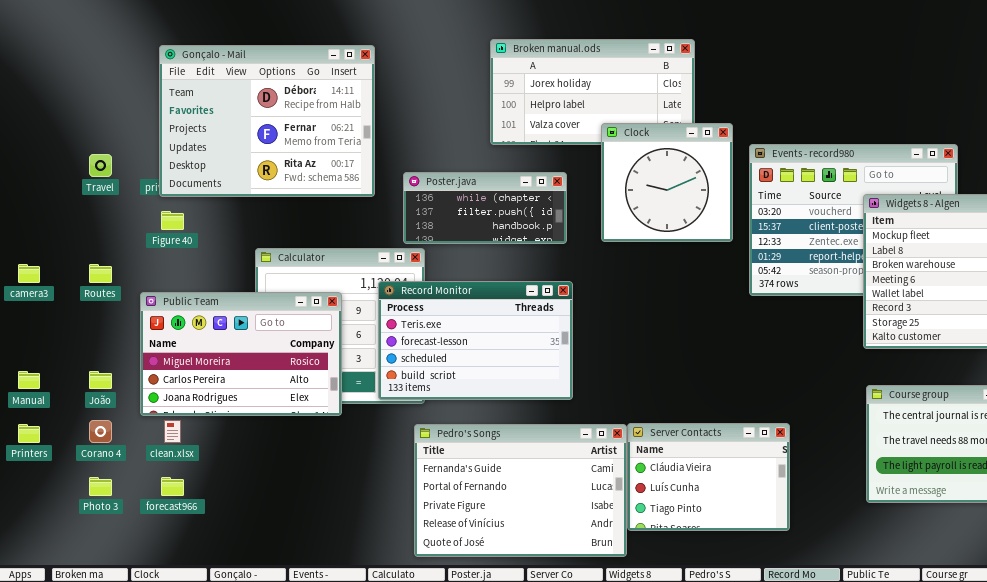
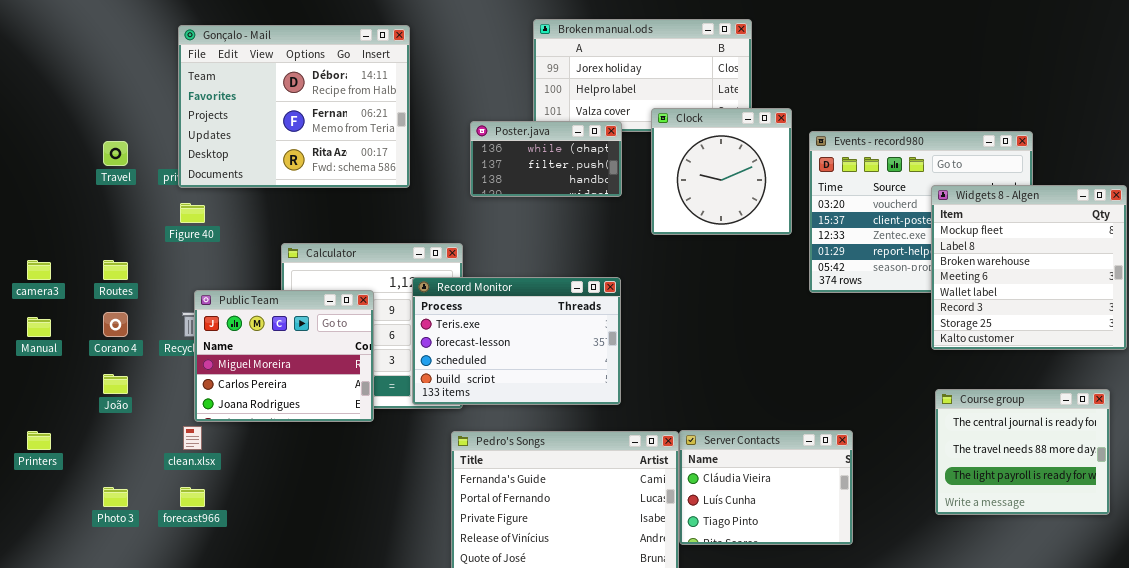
Poster.java: [403,172,567,244] -> [470,121,622,197], moved, resized
Public Team: [140,292,342,416] -> [194,290,374,422], resized
Manual: [18,371,40,389] -> [27,317,51,337], moved
Corano 4: [89,420,112,443] -> [103,312,128,337], moved

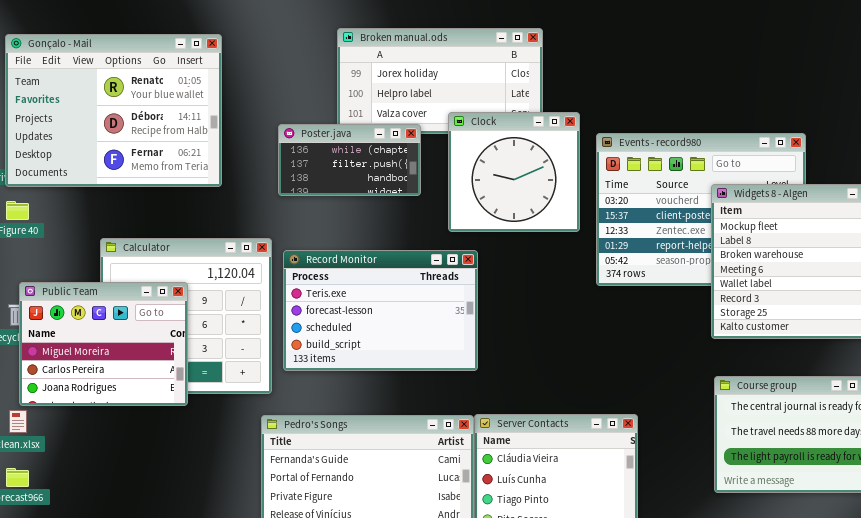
Gonçalo - Mail: [178,25,410,188] -> [5,34,222,187], scrolled up 1 row
Record Monitor: [412,277,621,405] -> [283,250,478,371], moved

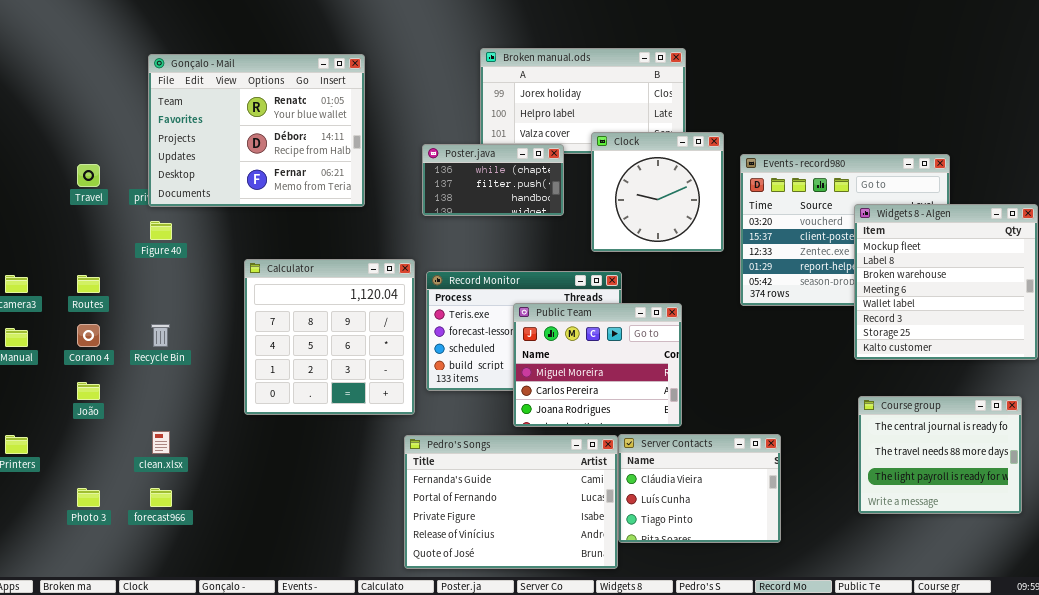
Public Team: [19,282,188,406] -> [513,303,682,427], moved

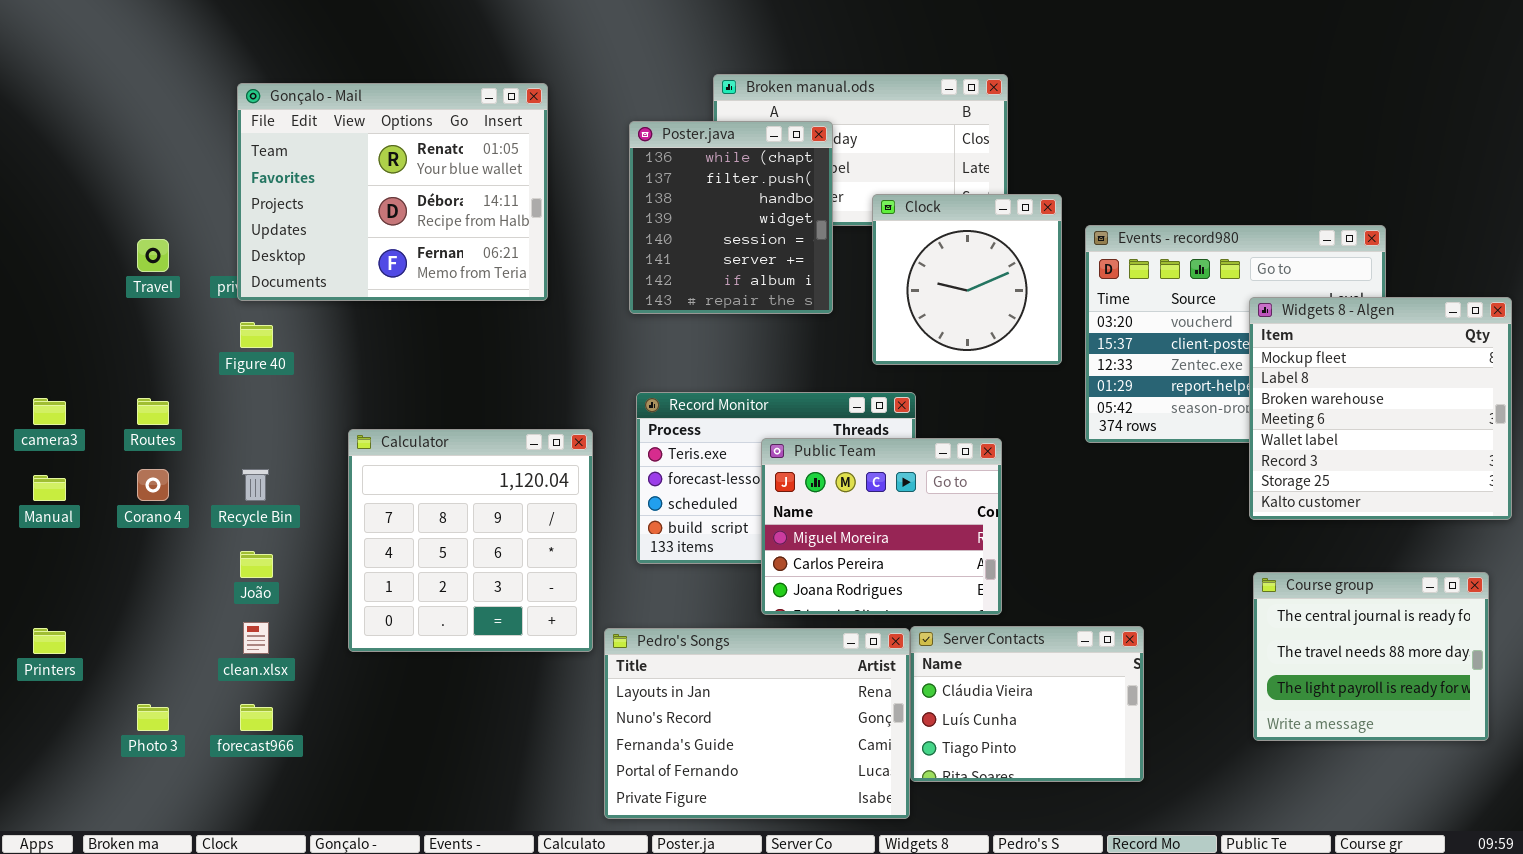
Poster.java: [422,144,564,216] -> [629,121,833,314], resized
Calculator: [244,259,415,415] -> [348,429,593,652], moved
João: [77,382,100,400] -> [240,551,273,578], moved
Pedro's Songs: [404,435,618,569] -> [604,628,910,819], scrolled up 2 rows

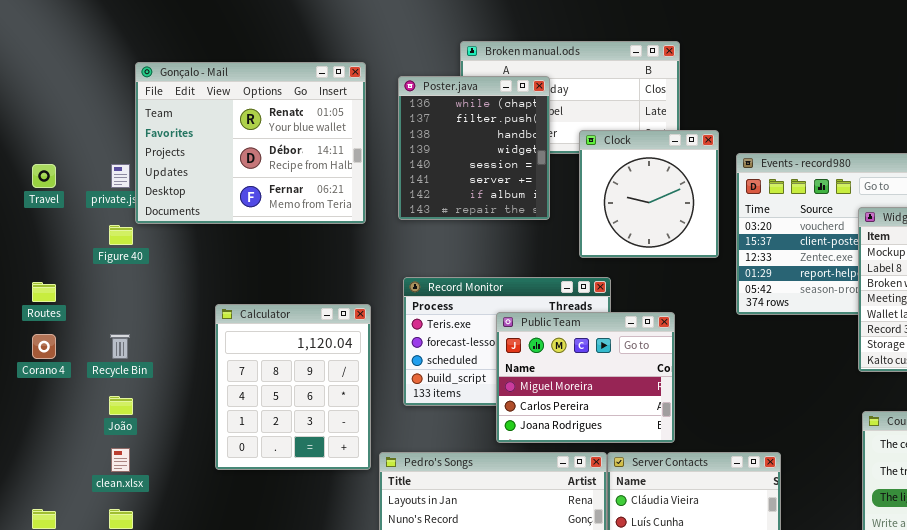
Gonçalo - Mail: [237,83,548,301] -> [135,62,366,224], moved
Calculator: [348,429,593,652] -> [215,304,371,470], resized

